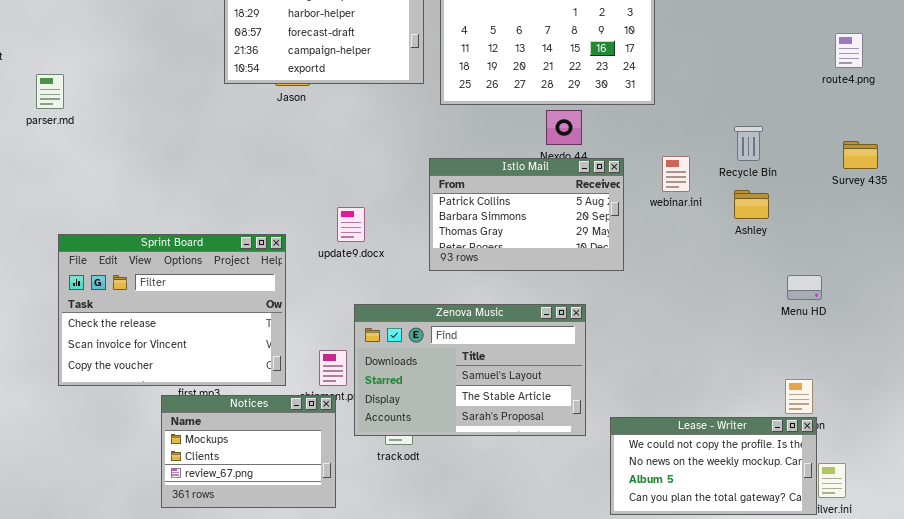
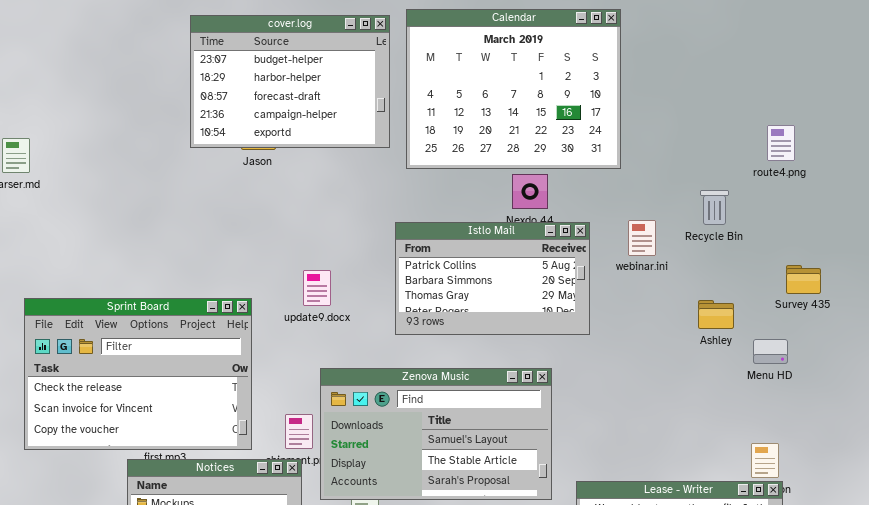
route4.png: [835,33,863,68] -> [767,125,795,161], moved
Survey 435: [843,141,878,169] -> [786,265,821,294], moved
Ashley: [734,190,769,219] -> [698,300,734,329], moved

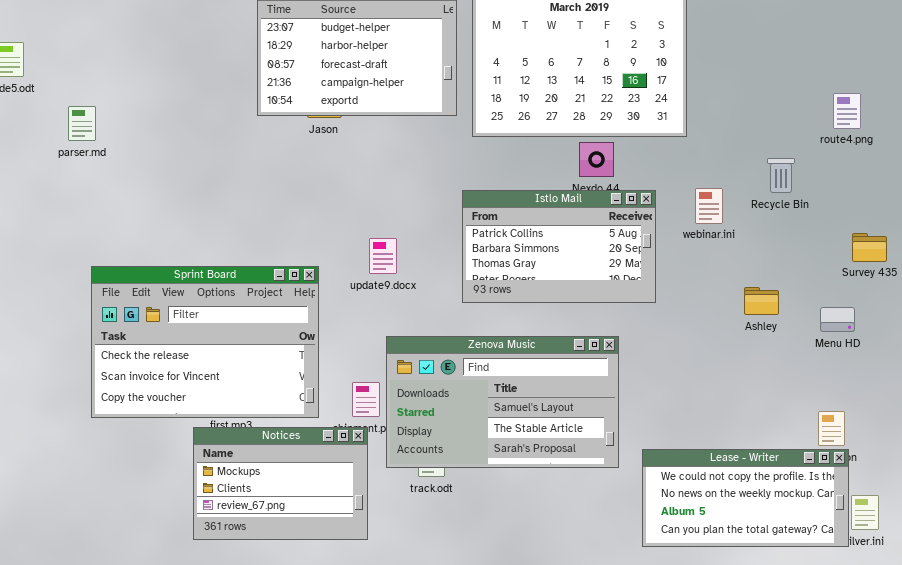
Ashley: [698,300,734,329] -> [744,287,779,315], moved

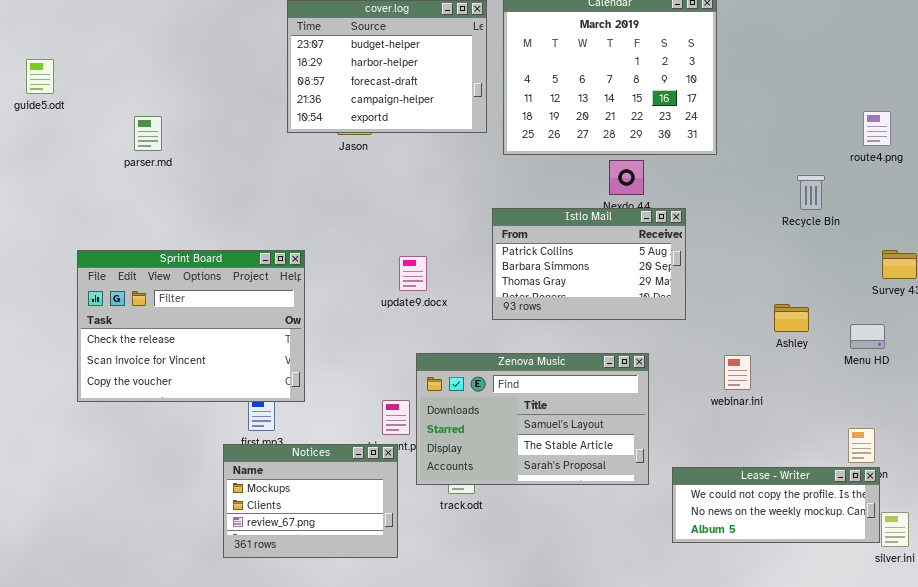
parser.md: [68,106,96,141] -> [134,116,162,151], moved
webinar.ini: [695,188,723,224] -> [724,355,751,390], moved
Sprint Board: [91,266,319,418] -> [77,250,305,402], moved
Lease - Writer: [642,449,849,547] -> [672,467,880,543], resized

